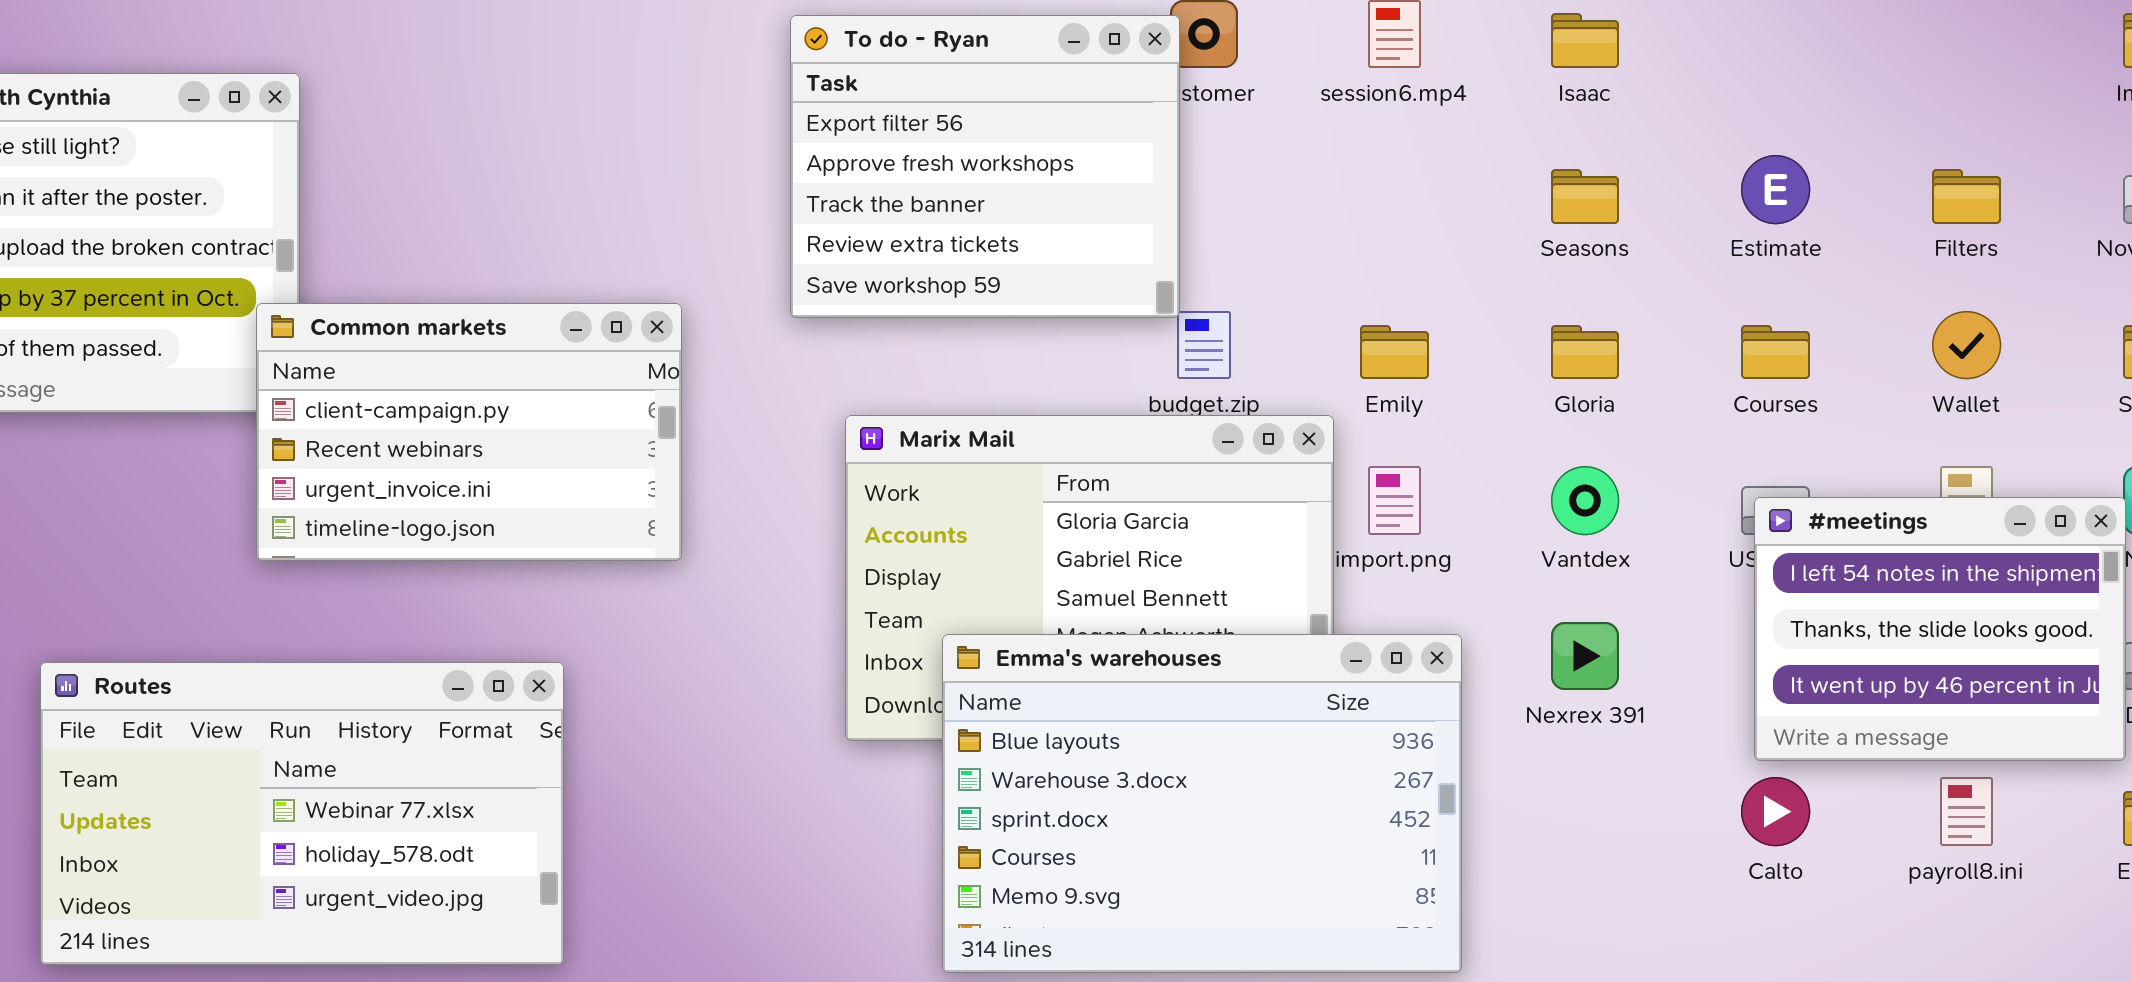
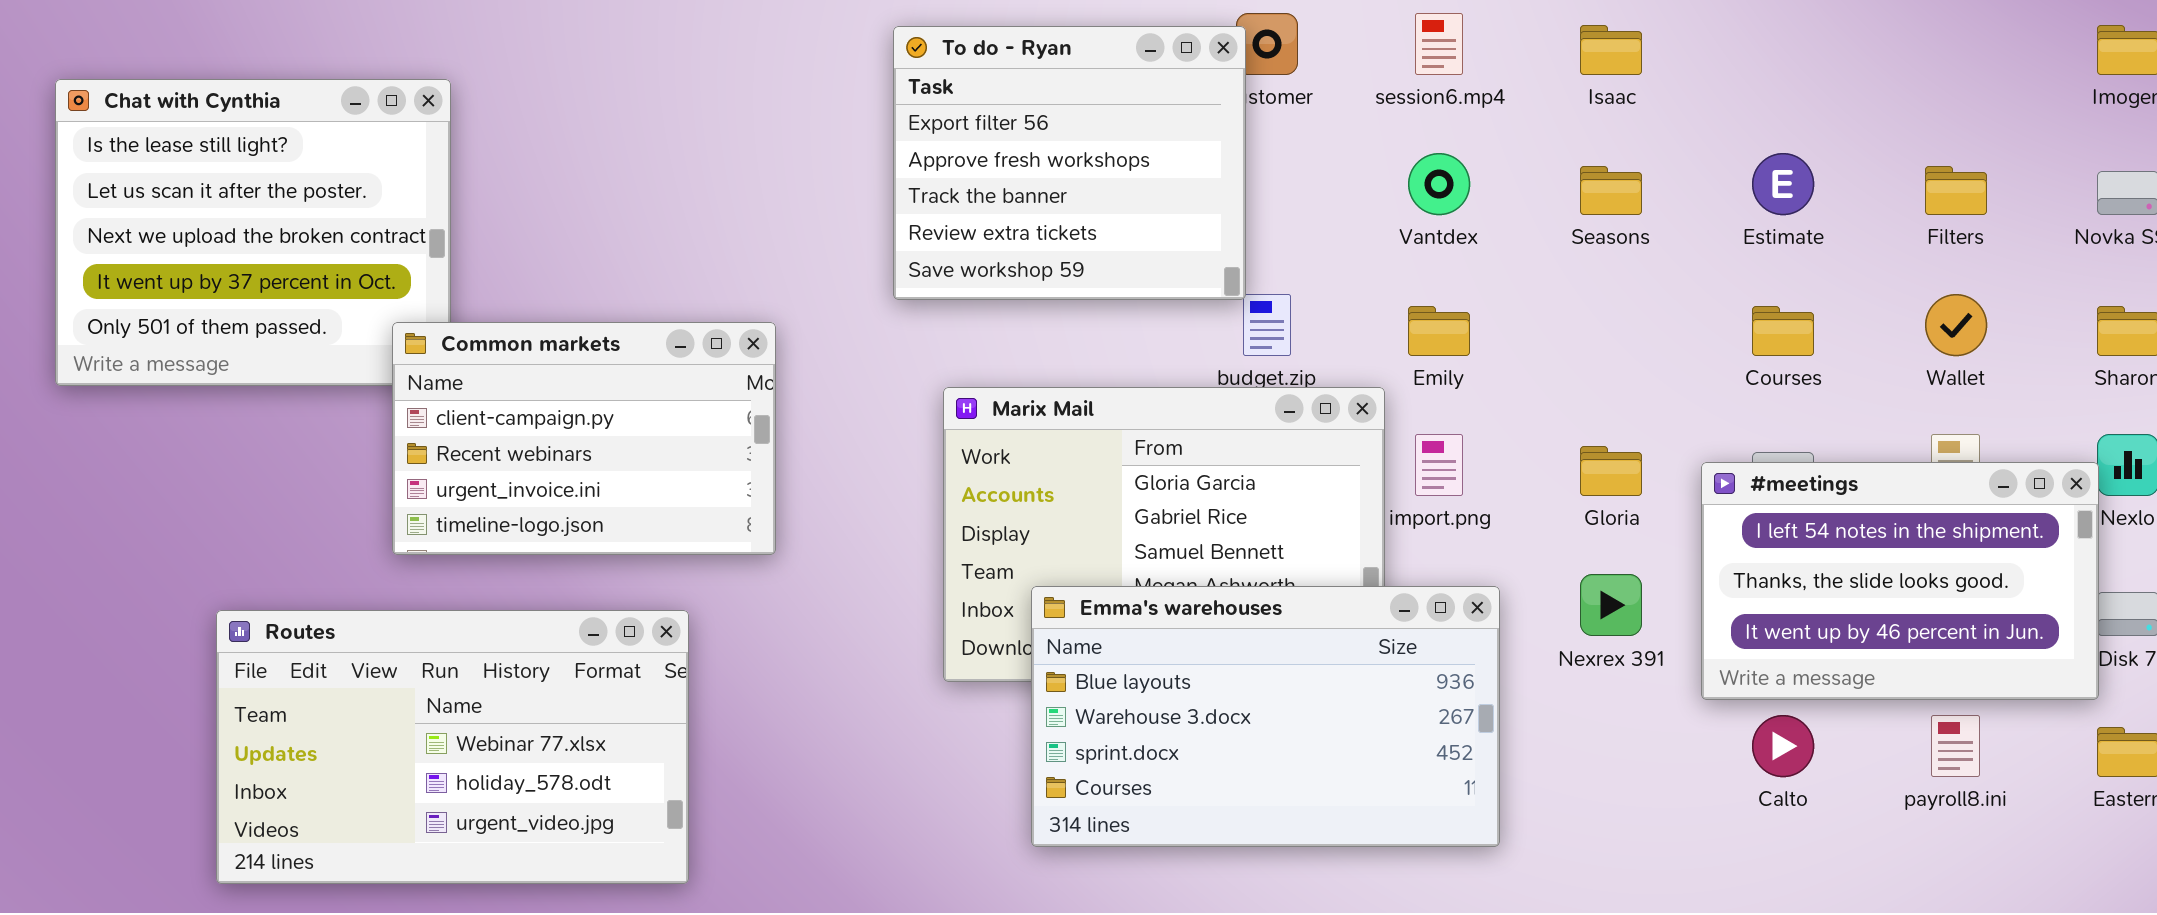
Common markets: [256,303,682,561] -> [392,322,776,555], moved
Gloria: [1551,325,1619,379] -> [1580,446,1642,496], moved
Vantdex: [1551,466,1619,535] -> [1408,153,1470,215], moved
#meetings: [1754,497,2126,761] -> [1701,462,2099,700], resized
Emma's warehouses: [942,634,1462,973] -> [1031,586,1500,847], resized

